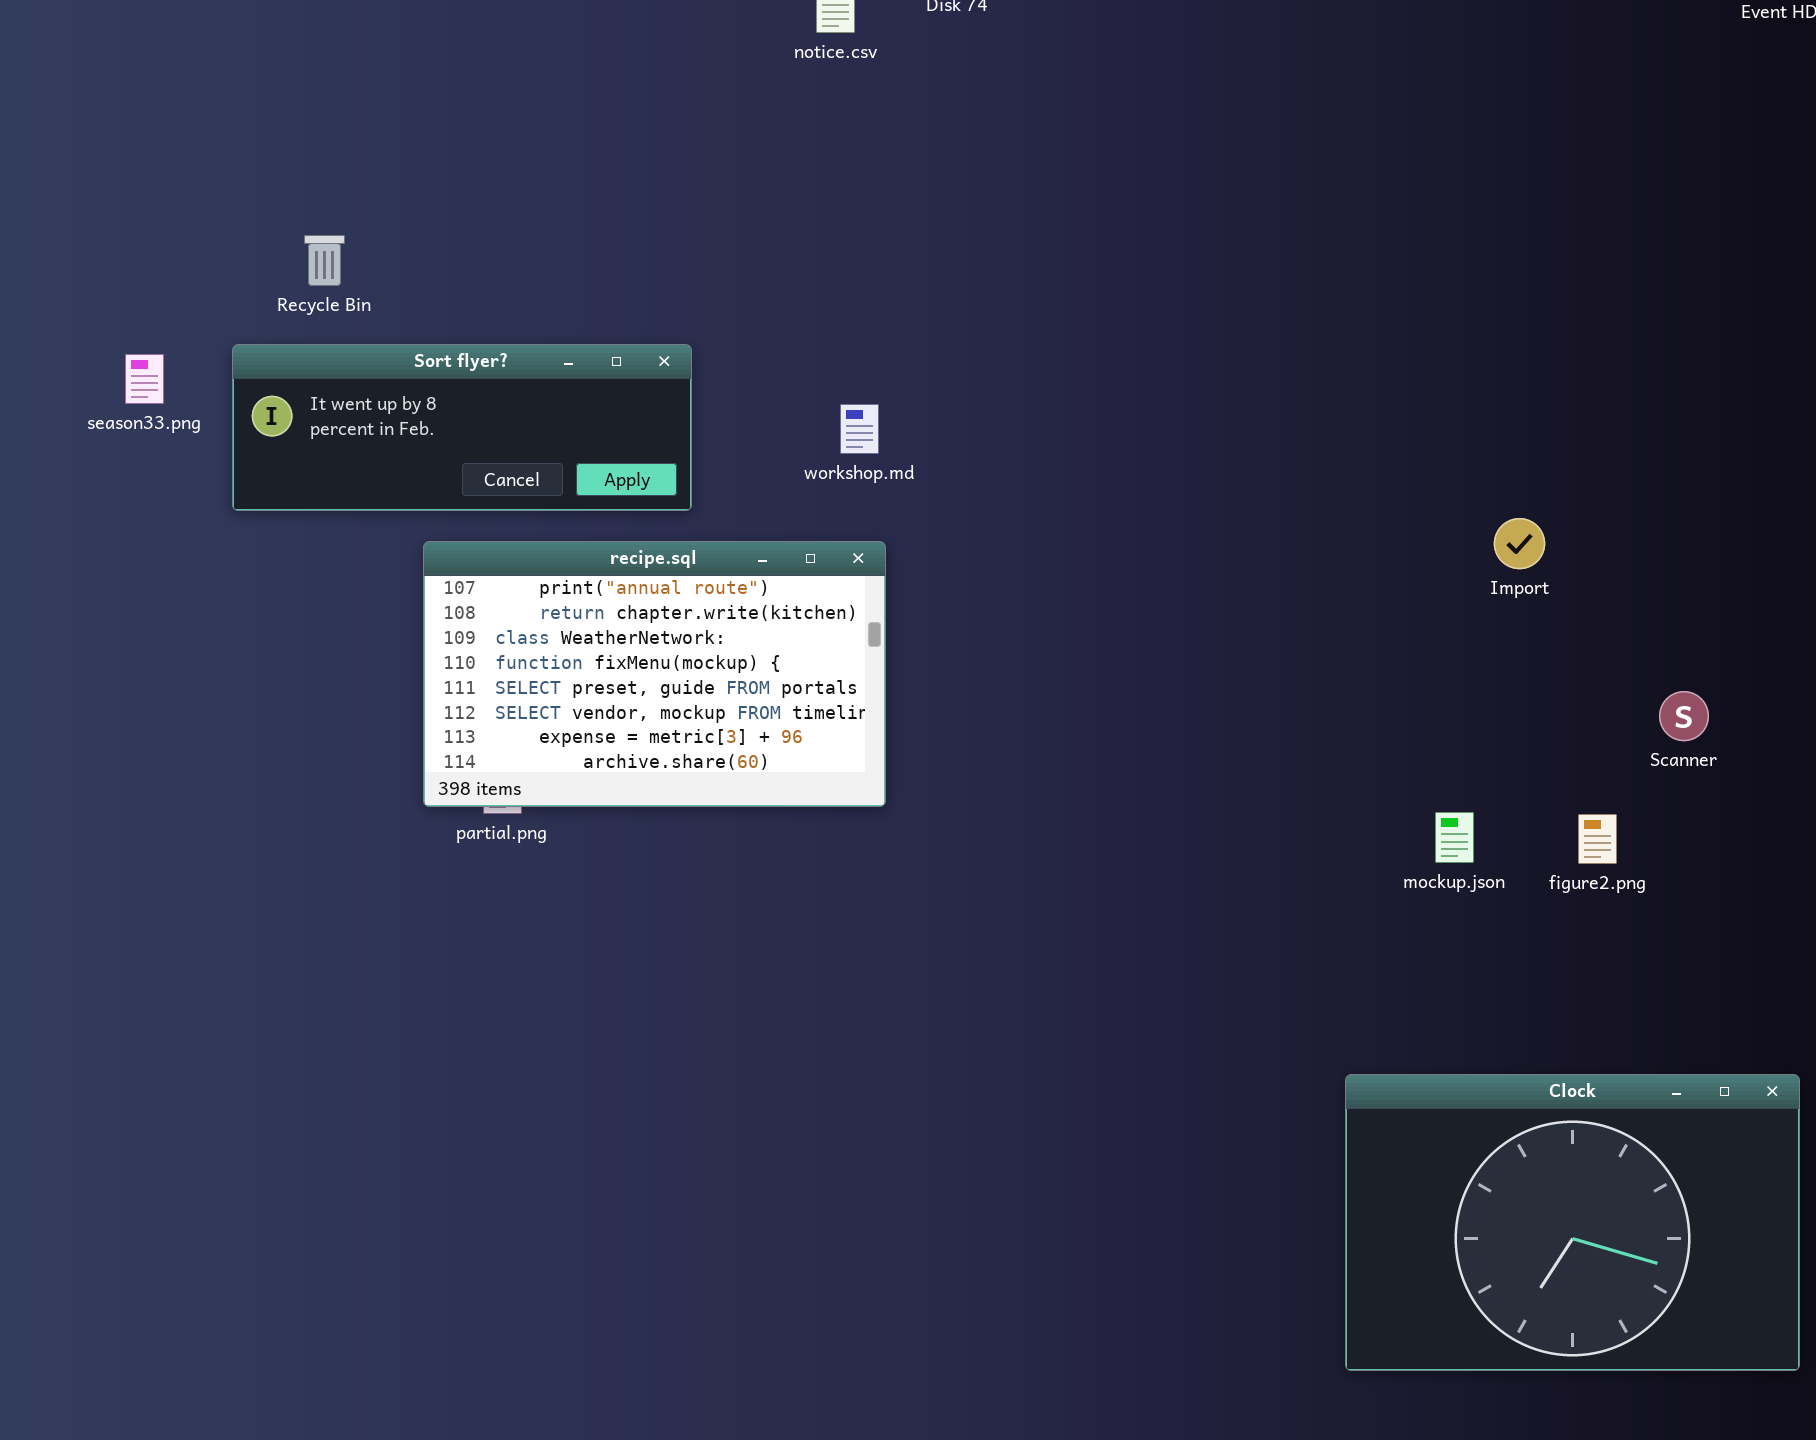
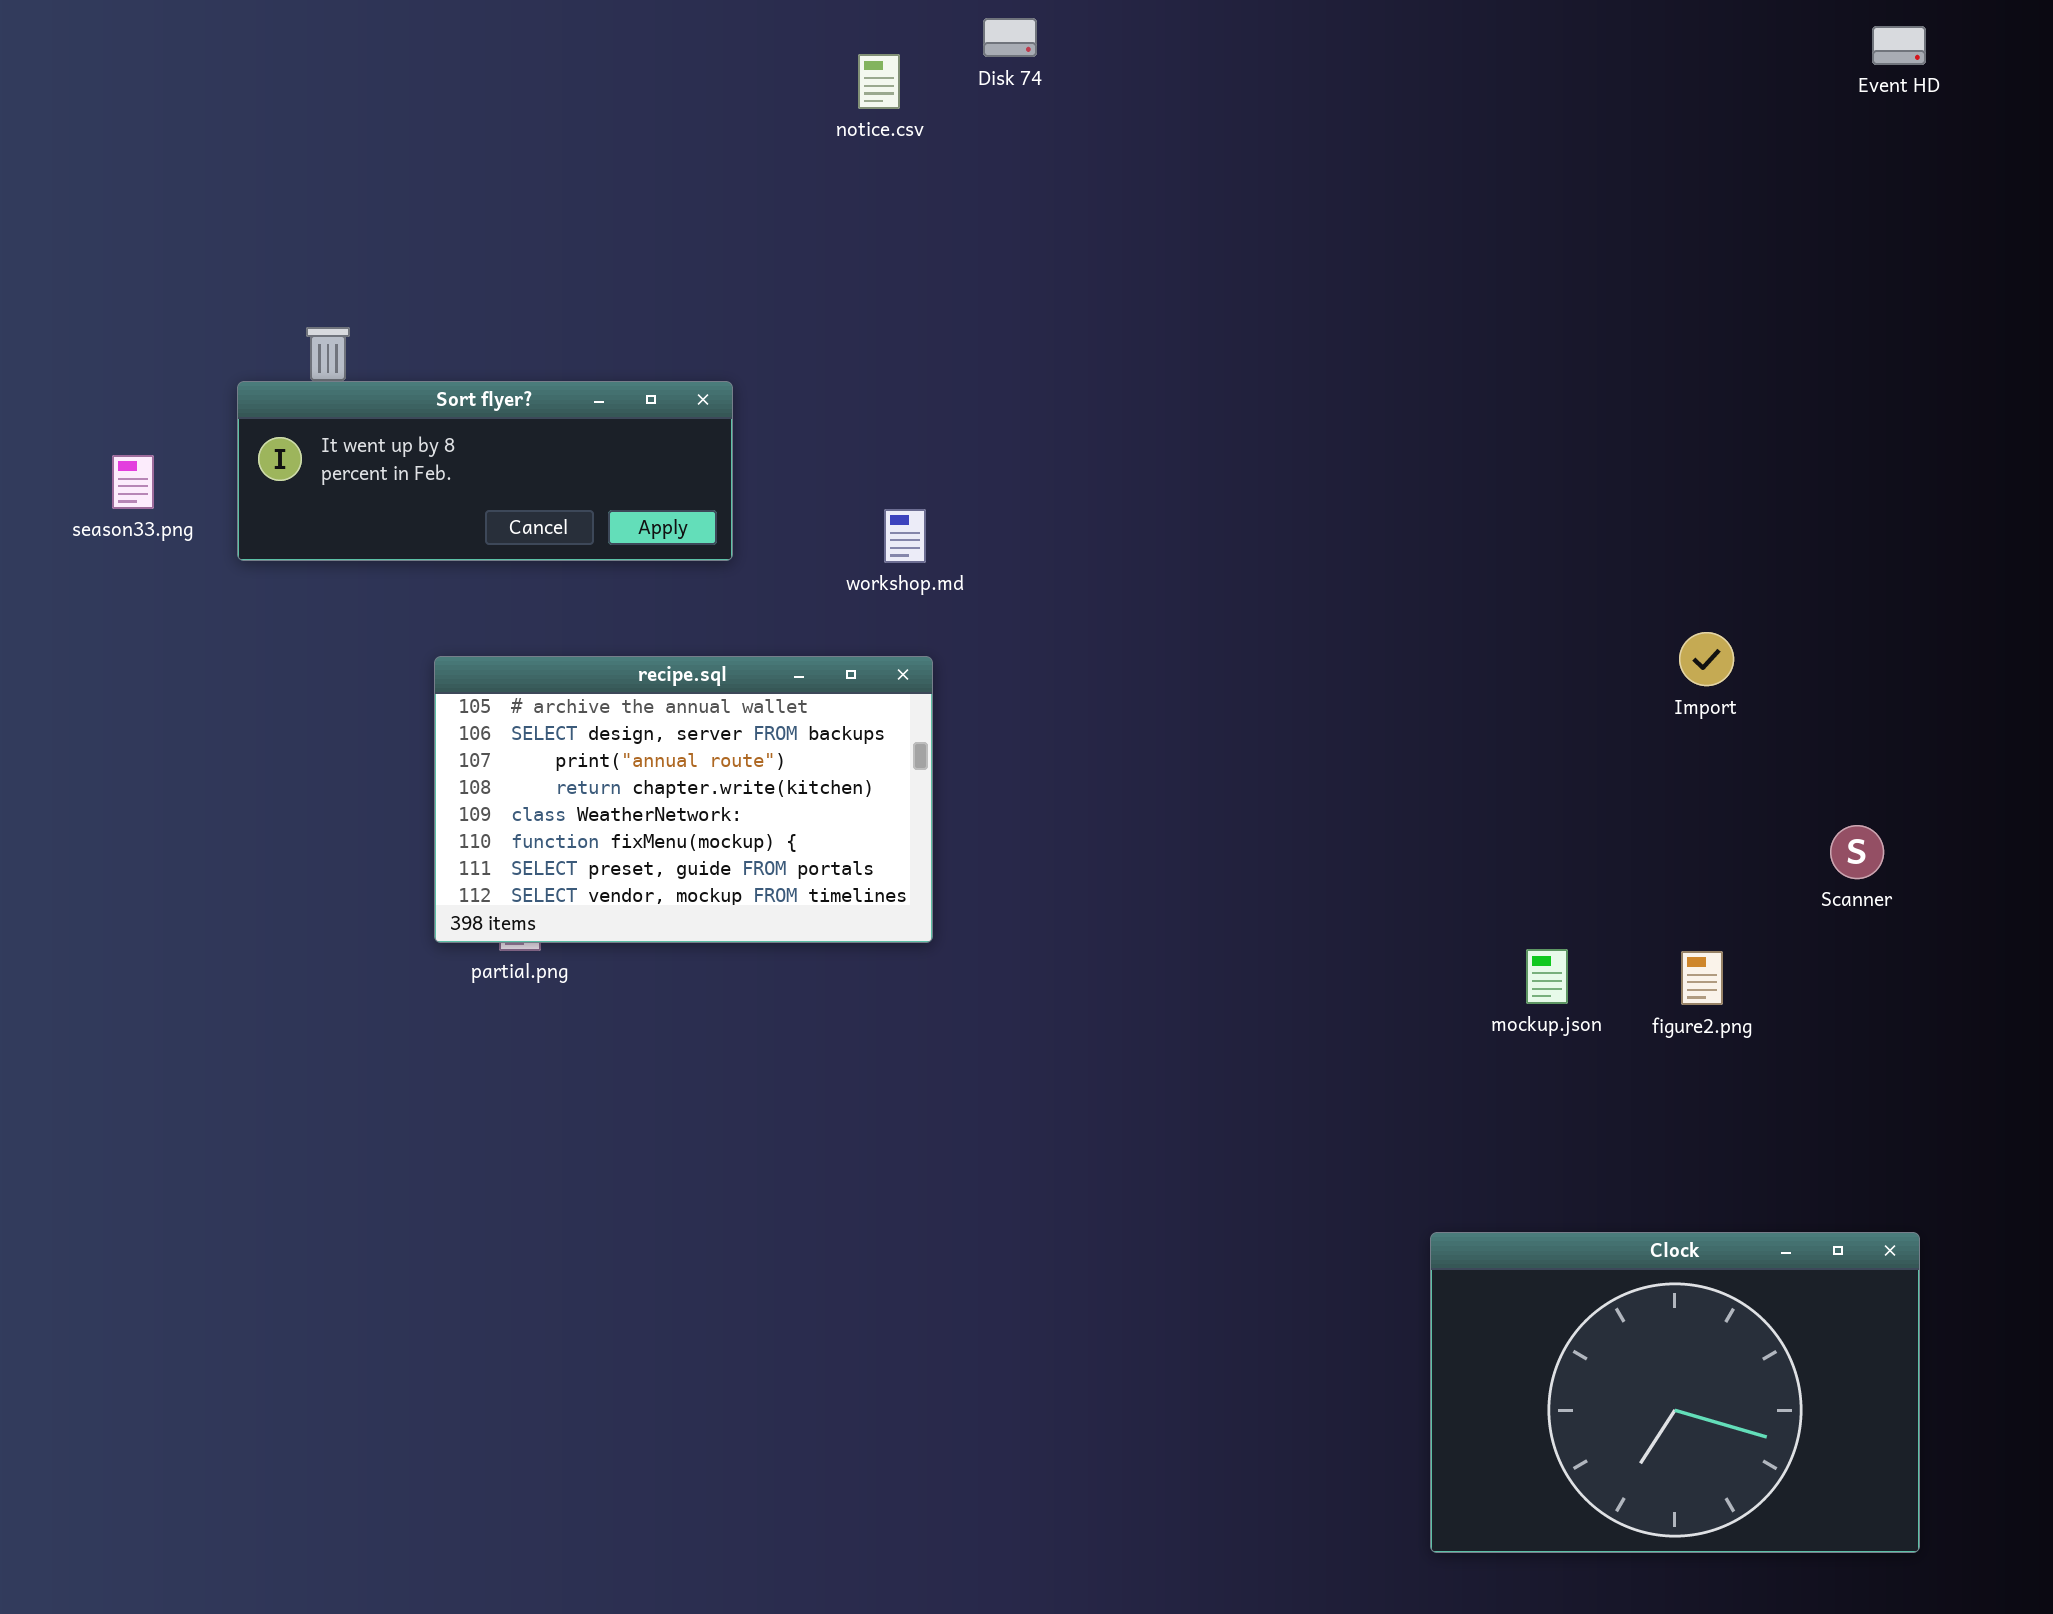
Sort flyer?: [232,344,692,511] -> [237,381,733,561], moved
Import: [1494,518,1545,569] -> [1679,632,1734,686], moved
recipe.sql: [423,541,886,807] -> [434,656,933,943], scrolled up 2 rows
Scanner: [1659,691,1709,741] -> [1830,825,1884,879], moved

